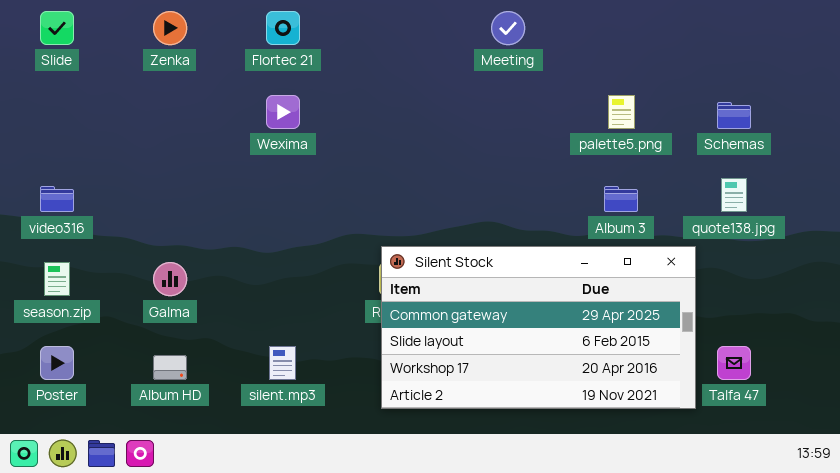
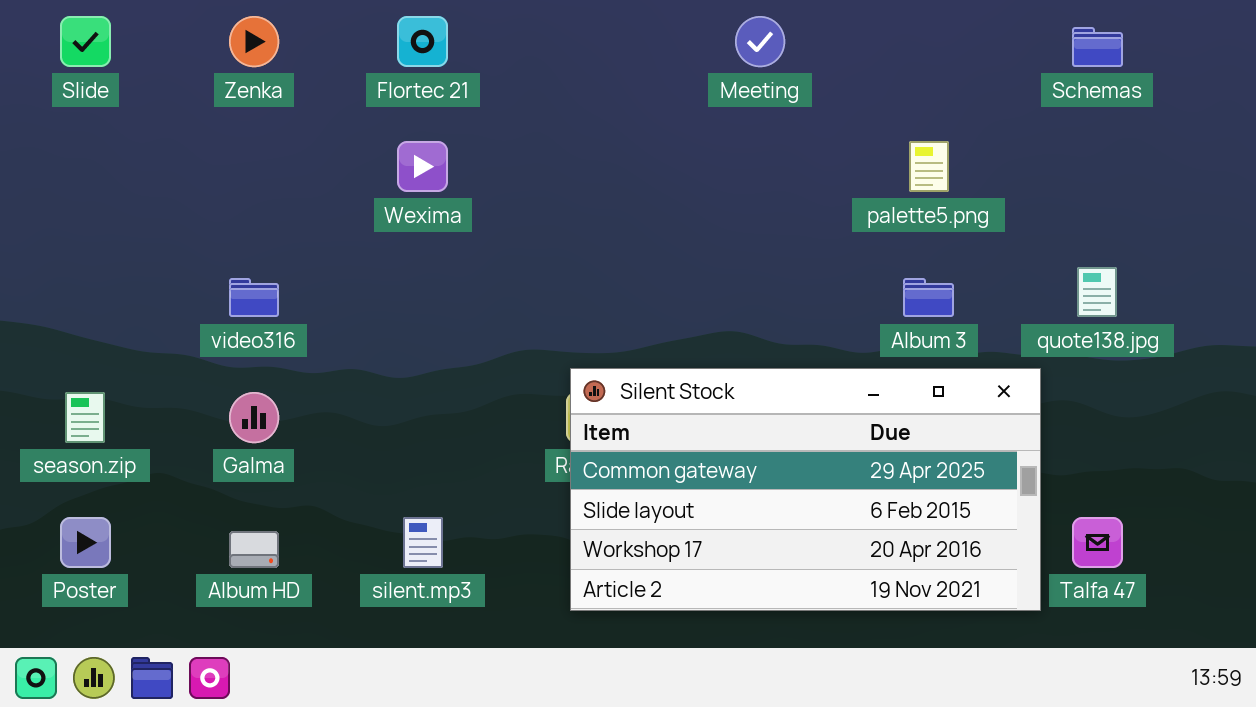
Schemas: [717,102,751,129] -> [1072,27,1123,67], moved
video316: [40,186,74,212] -> [229,278,279,317], moved

